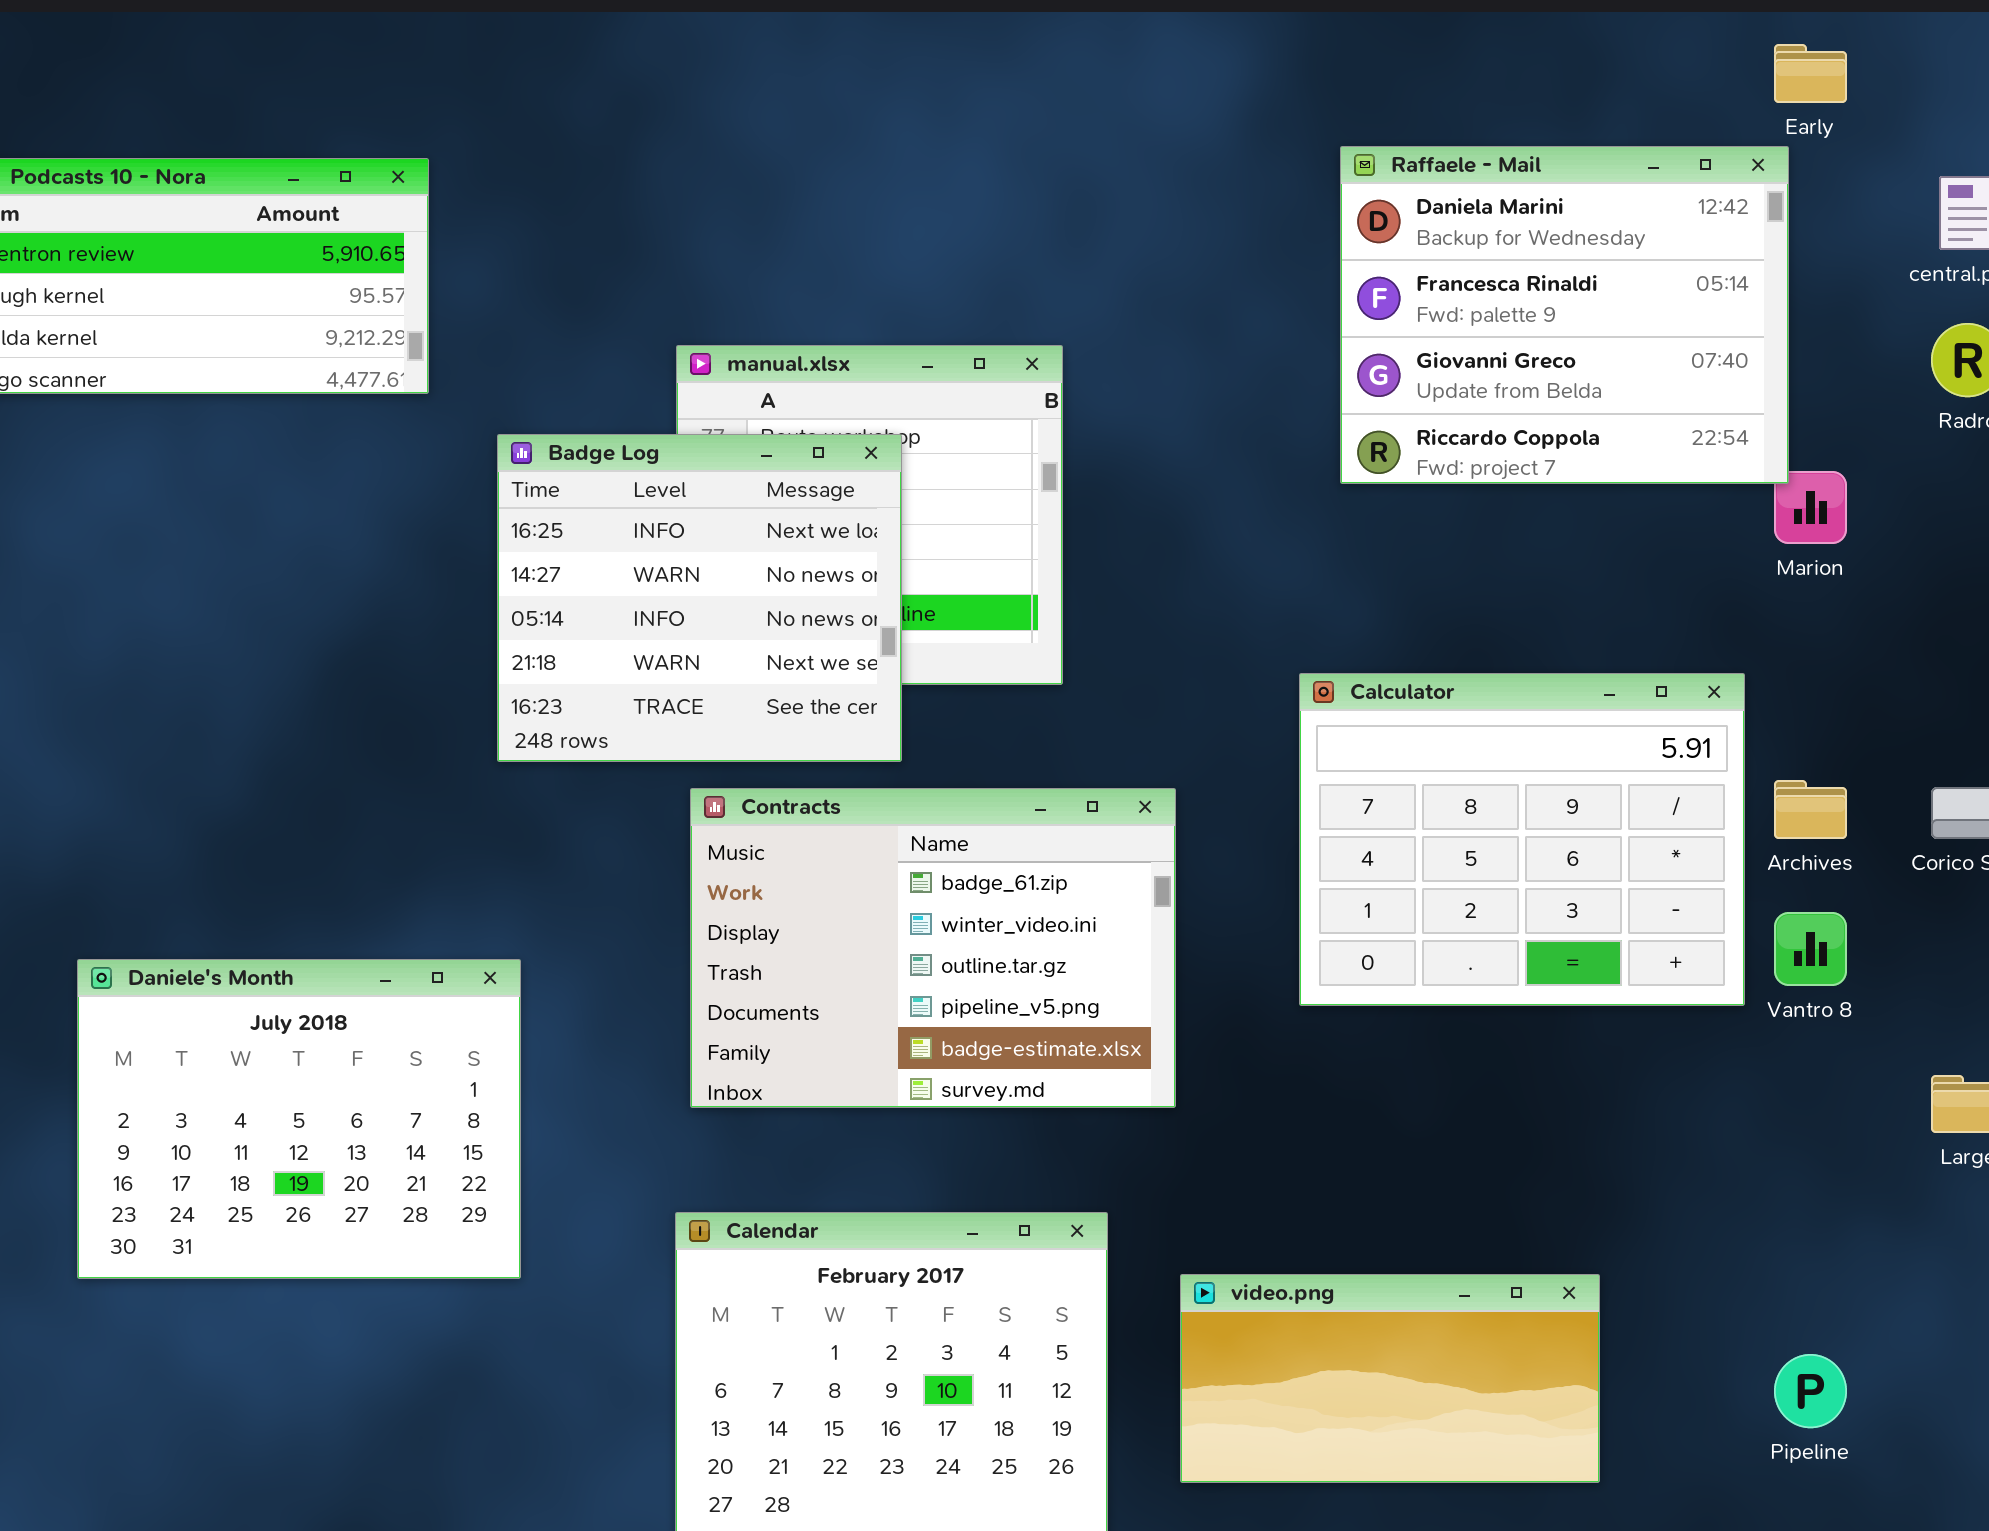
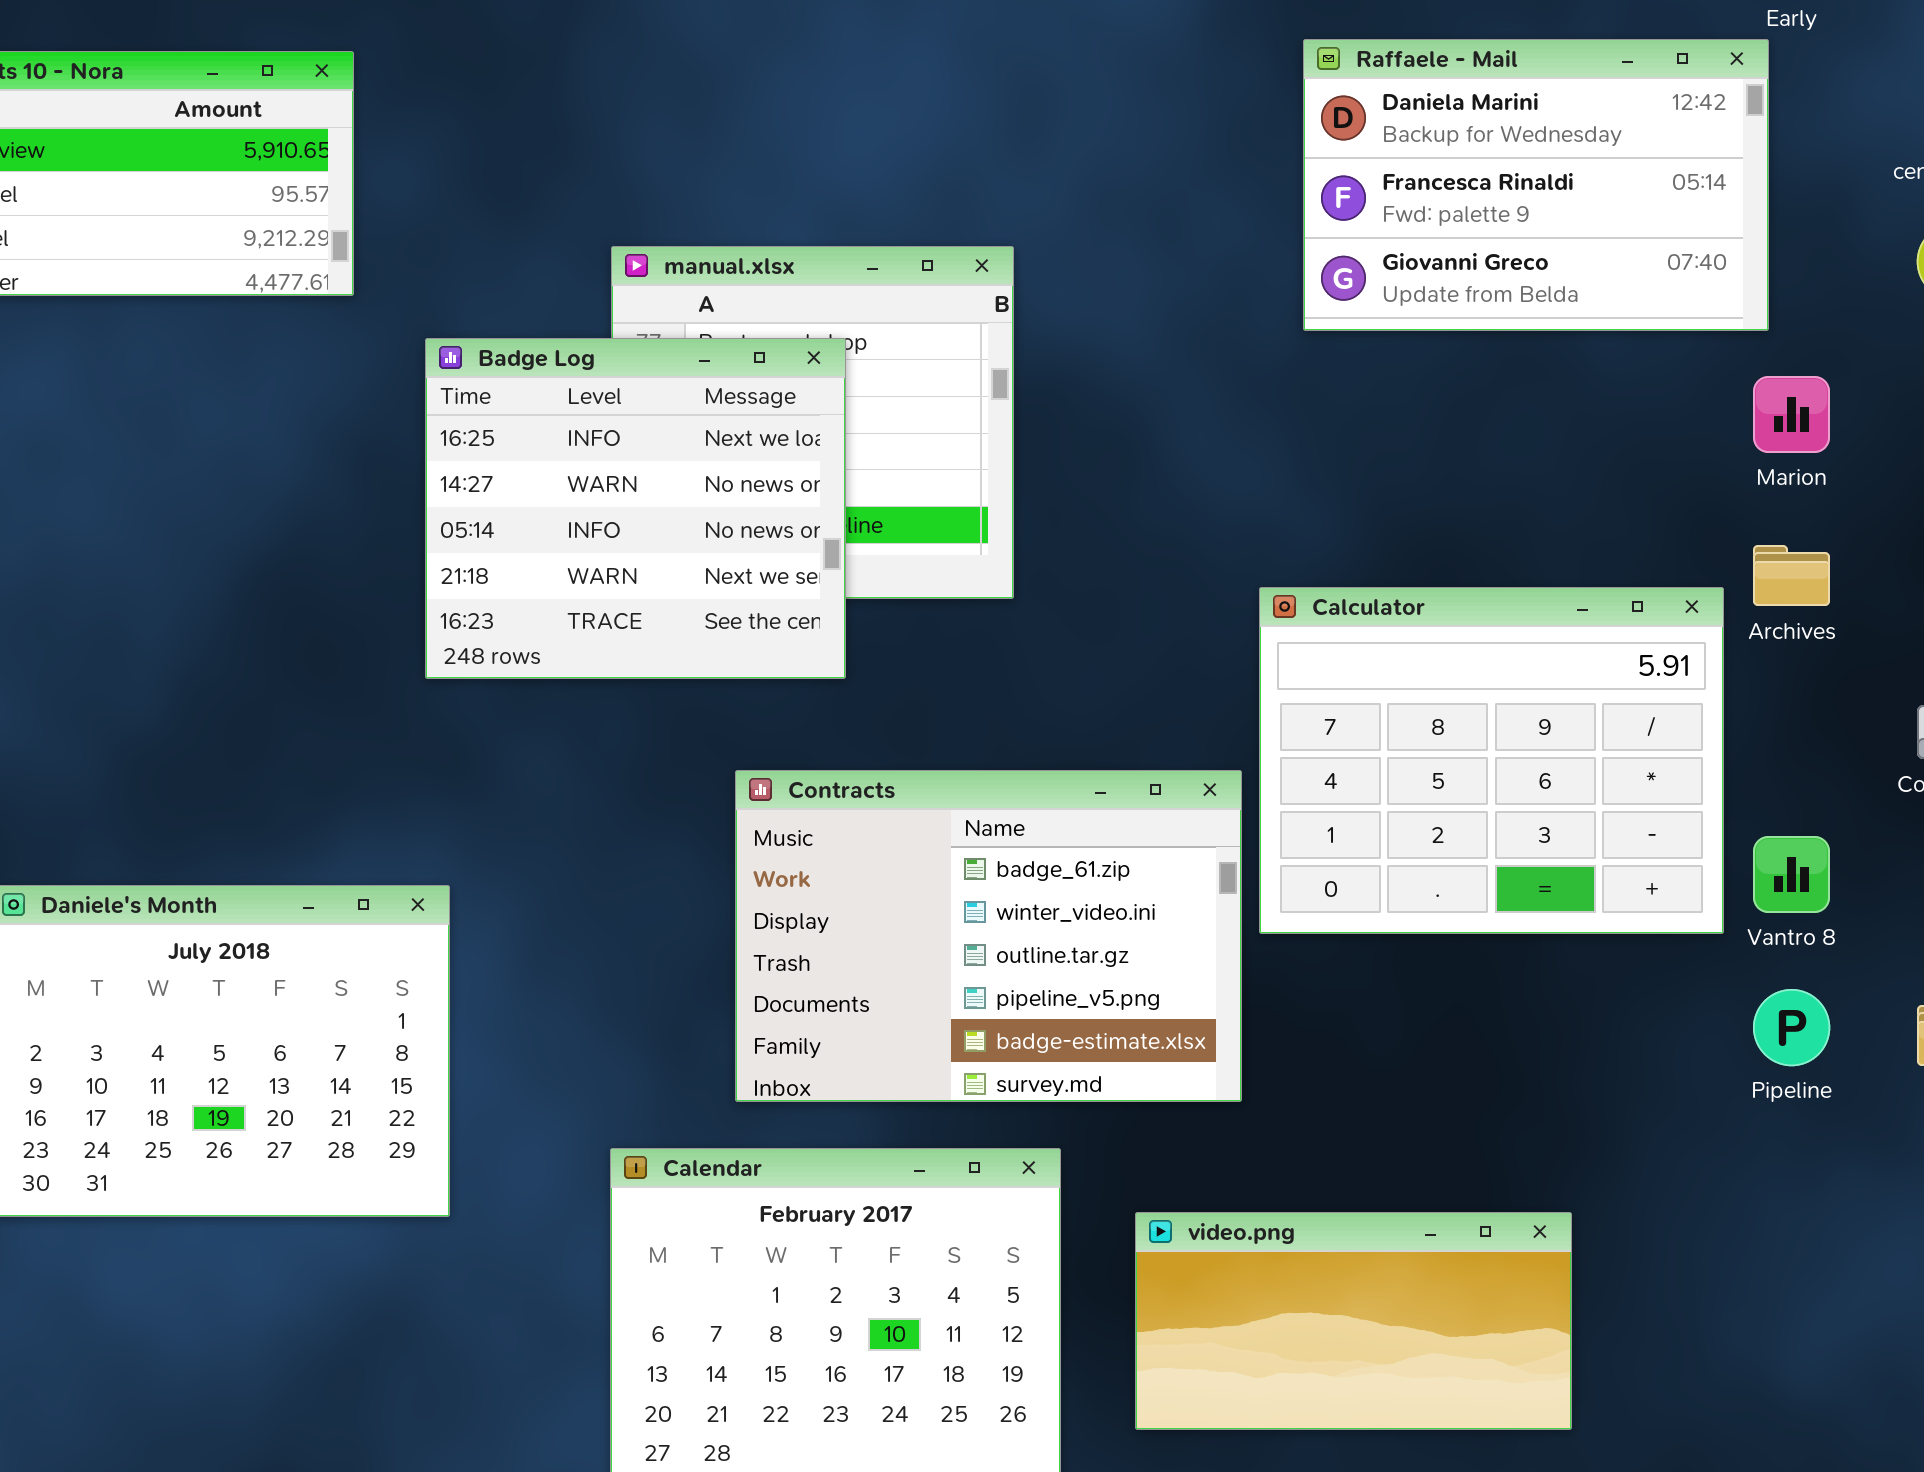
Raffaele - Mail: [1340,146,1789,484] -> [1303,39,1769,331], resized
Archives: [1774,780,1847,839] -> [1753,545,1830,606], moved
Contracts: [690,788,1176,1108] -> [735,770,1242,1102], moved
Pipeline: [1774,1354,1847,1428] -> [1753,989,1830,1066], moved

